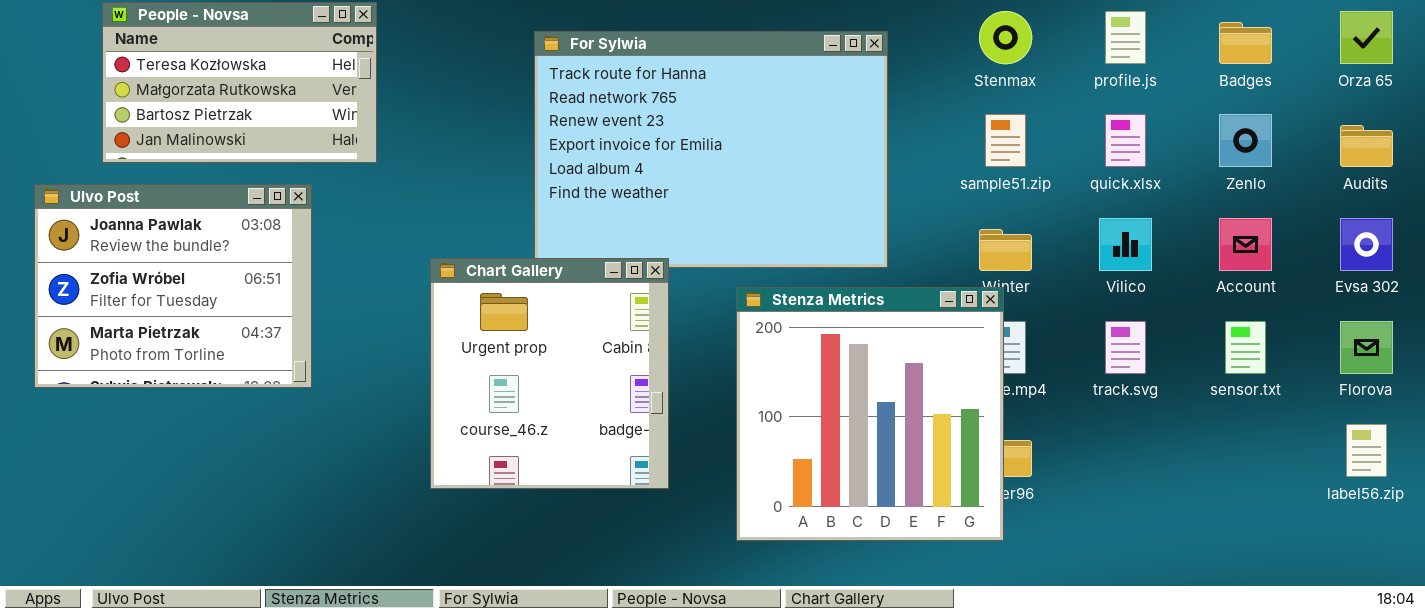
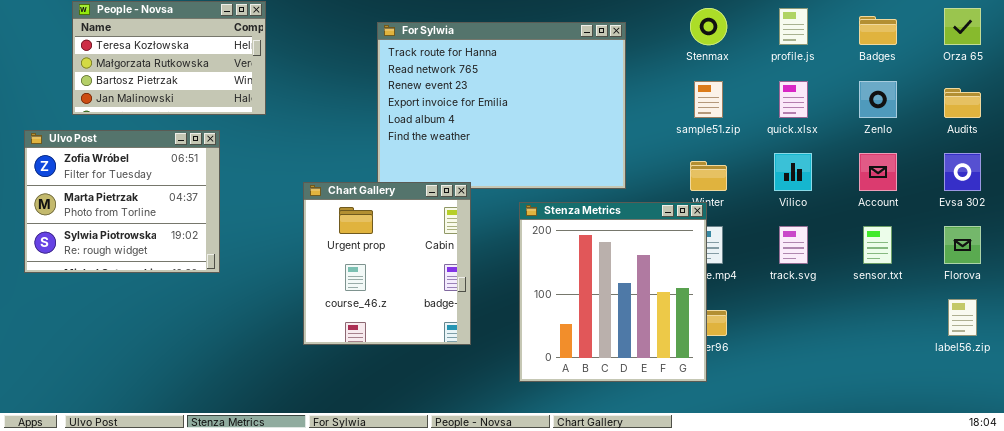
Ulvo Post: [34,184,312,388] -> [24,130,220,273], scrolled down 1 row

